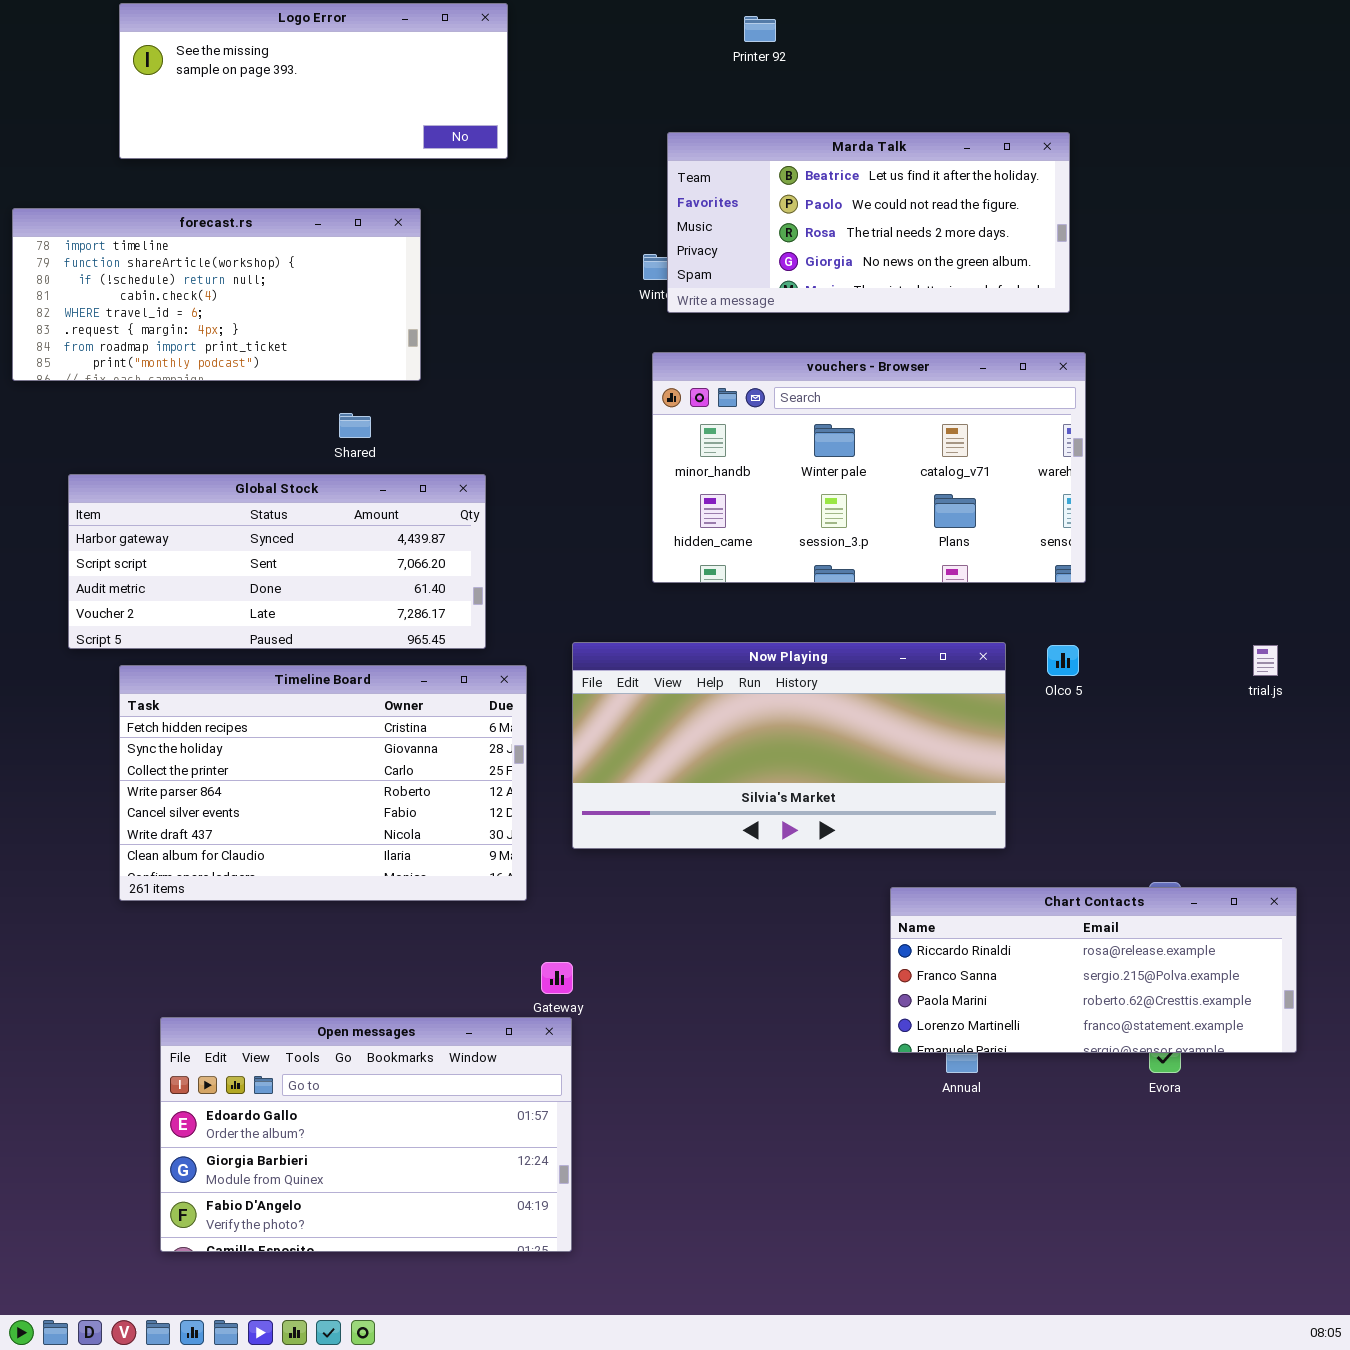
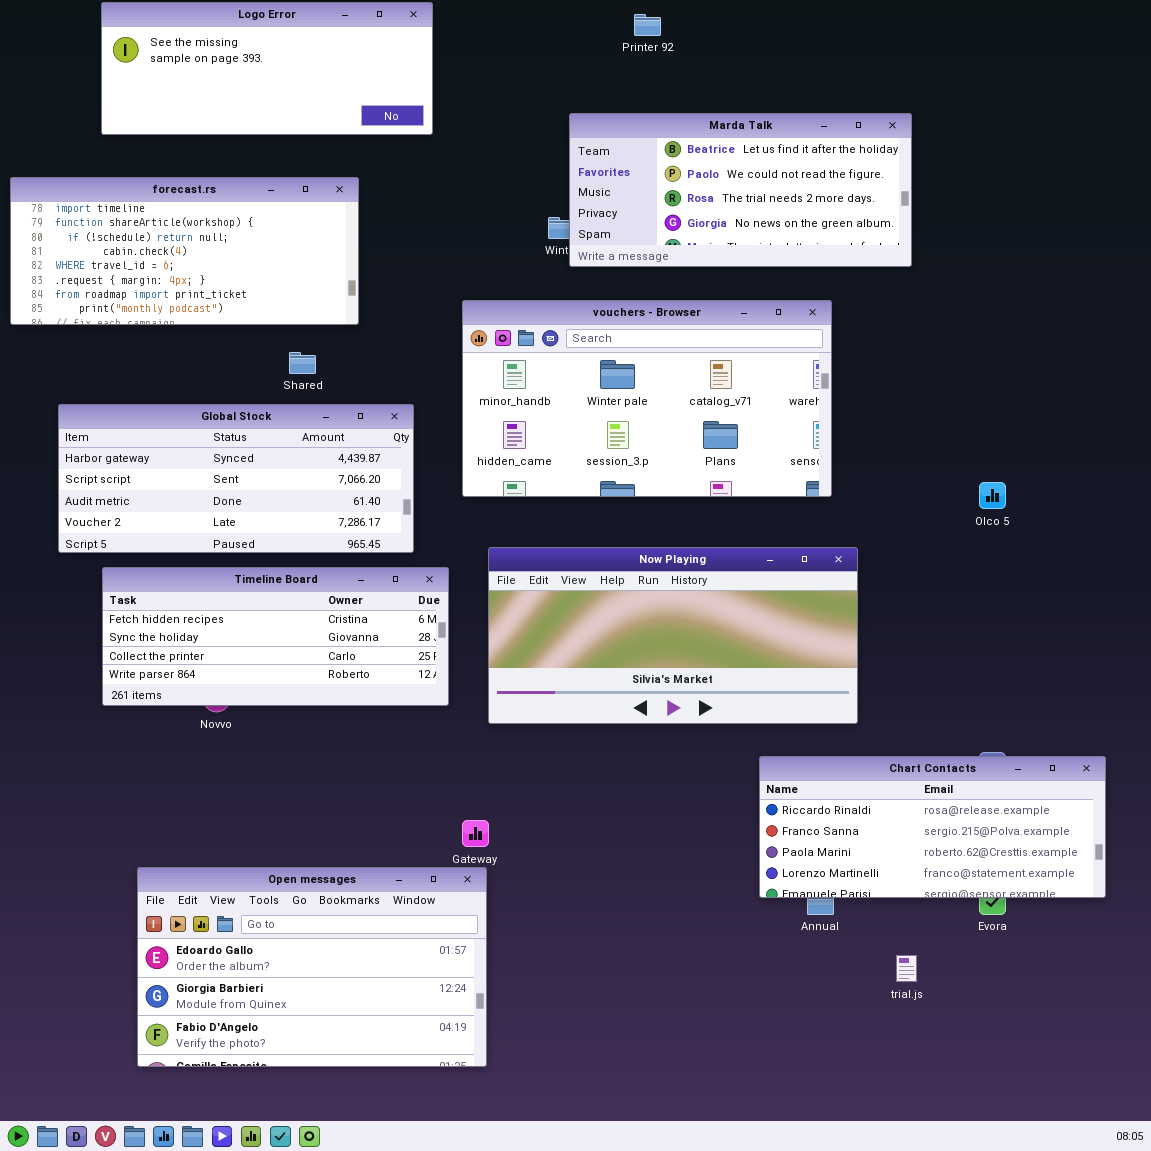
vouchers - Browser: [652,352,1086,583] -> [462,300,832,497], moved
Olco 5: [1047,645,1079,676] -> [979,482,1006,509], moved
trial.js: [1253,645,1278,676] -> [896,955,917,982], moved
Timeline Board: [119,665,527,901] -> [102,567,449,706], resized

